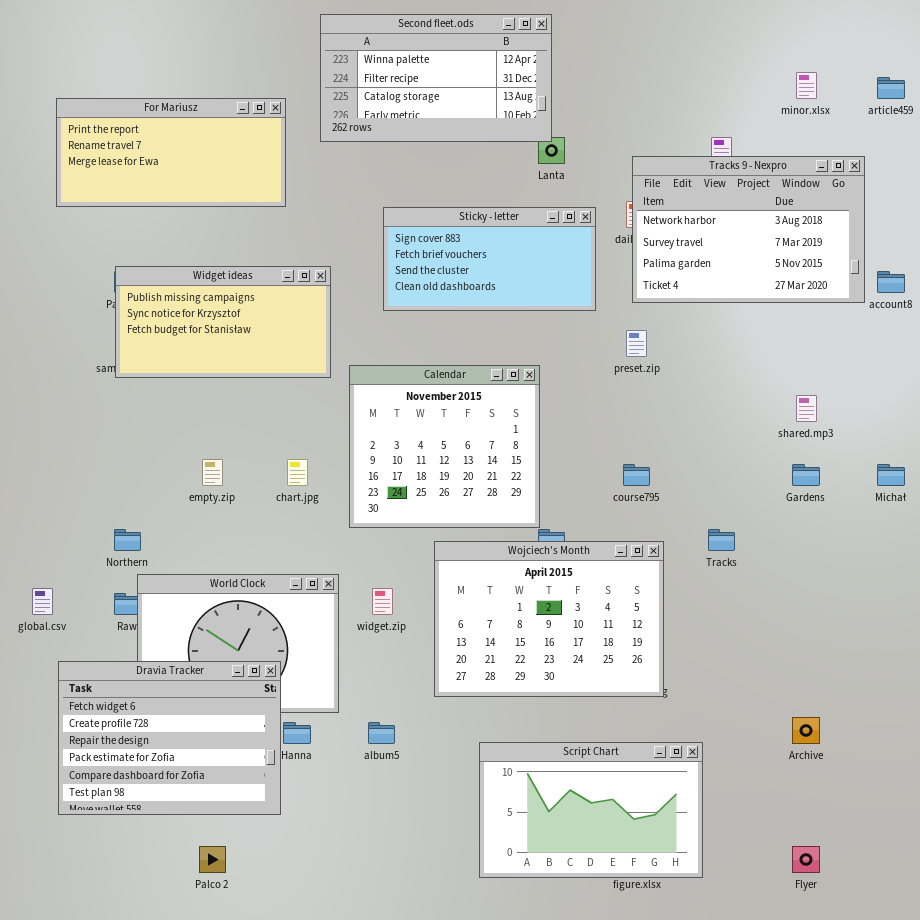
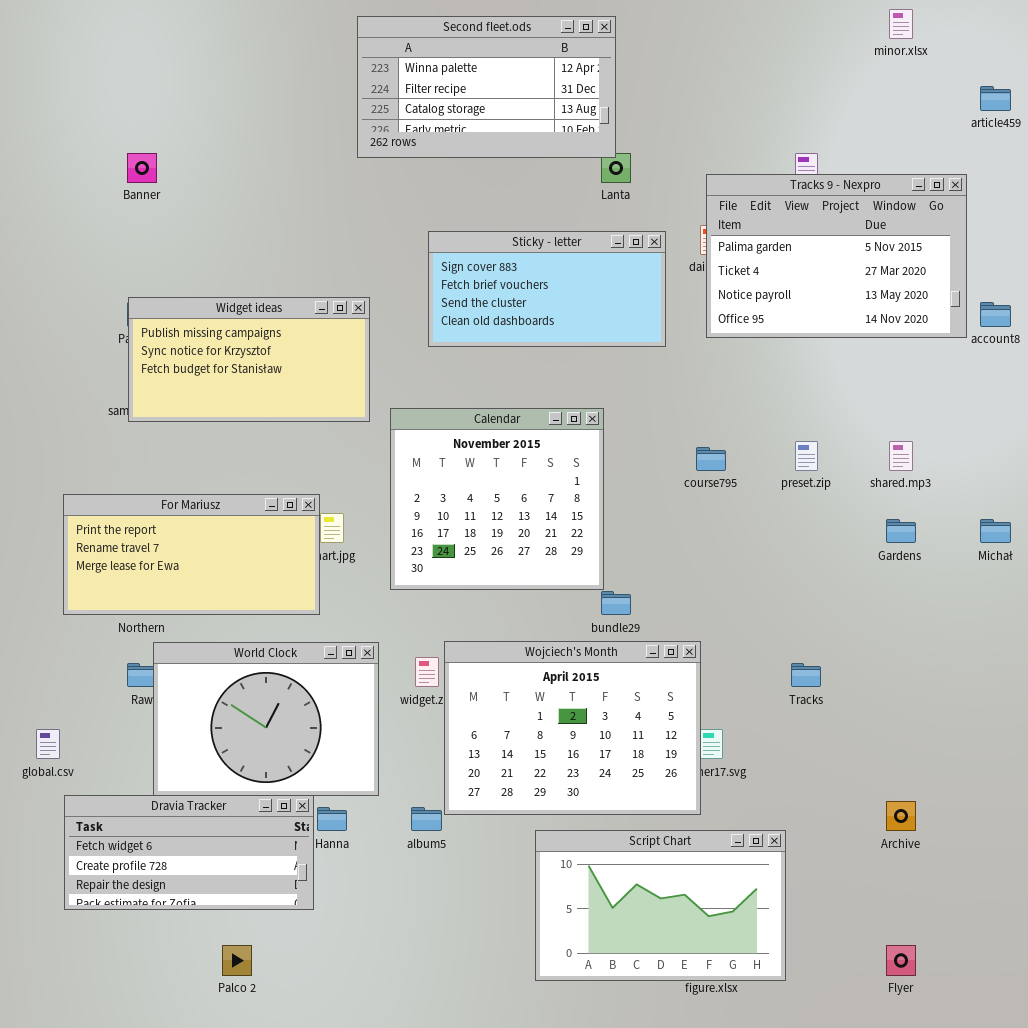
minor.xlsx: [796,72,817,99] -> [889,9,913,39], moved
For Mariusz: [56,98,286,207] -> [63,494,320,615], moved
Tracks 9 - Nexpro: [632,156,865,303] -> [706,174,967,338], scrolled down 2 rows
preset.zip: [626,330,647,357] -> [795,441,818,471], moved
course795: [623,464,650,486] -> [696,447,726,471], moved
Tracks: [708,529,735,551] -> [791,663,821,687], moved
Wojciech's Month: [434,541,664,697] -> [444,641,701,815], moved
global.csv: [32,588,53,615] -> [36,729,60,759], moved
Dravia Tracker: [58,661,281,815] -> [64,795,314,910], resized

